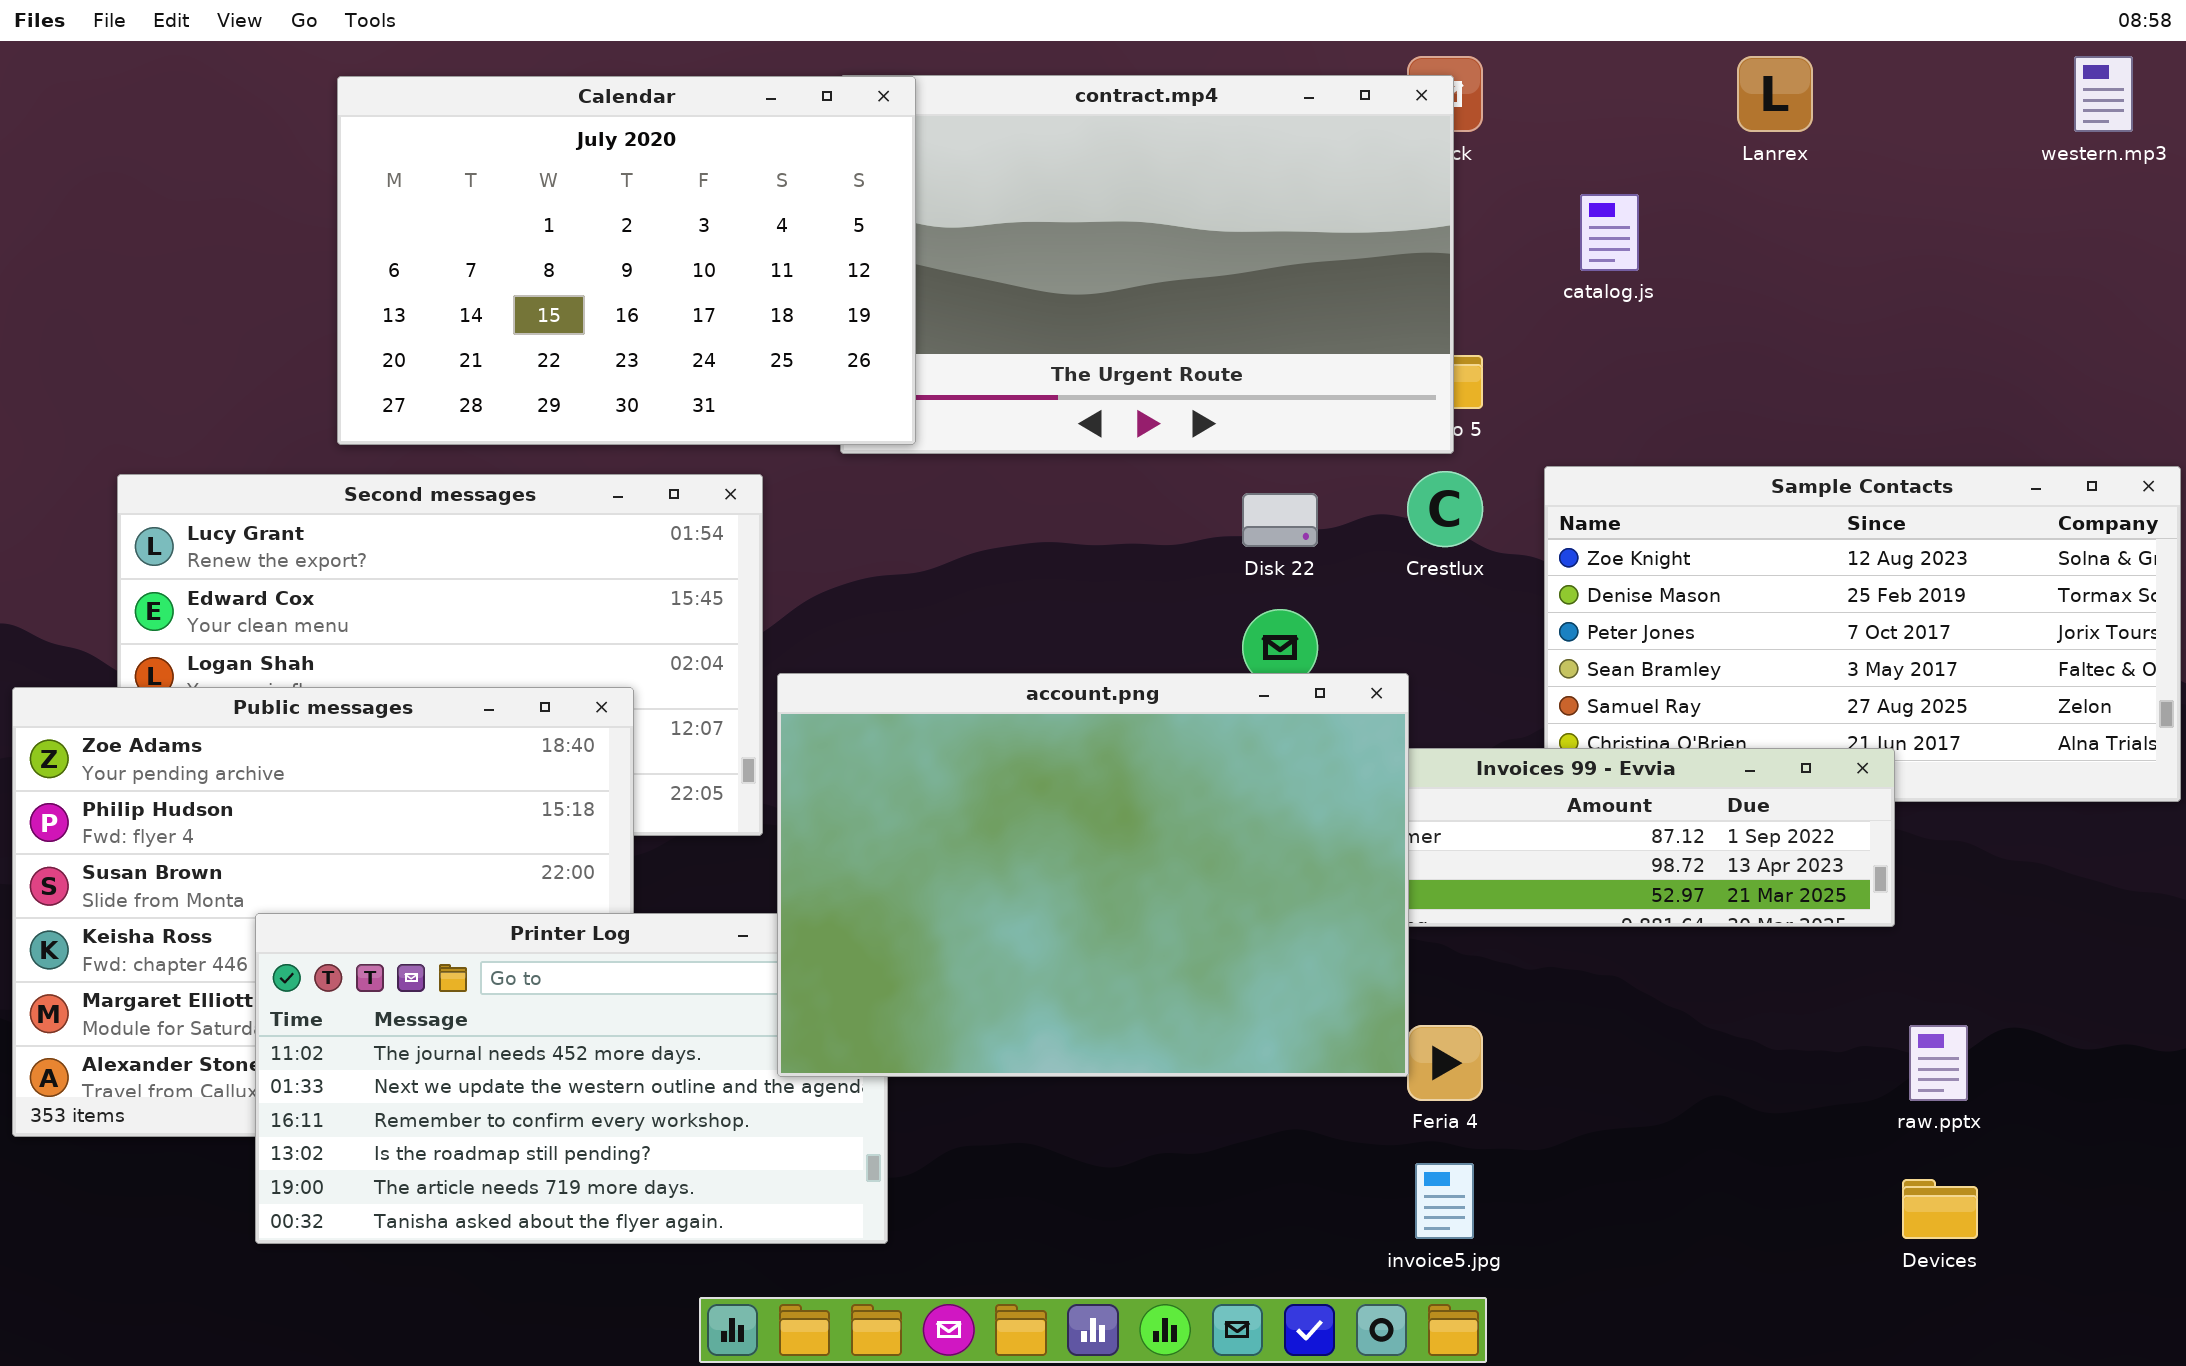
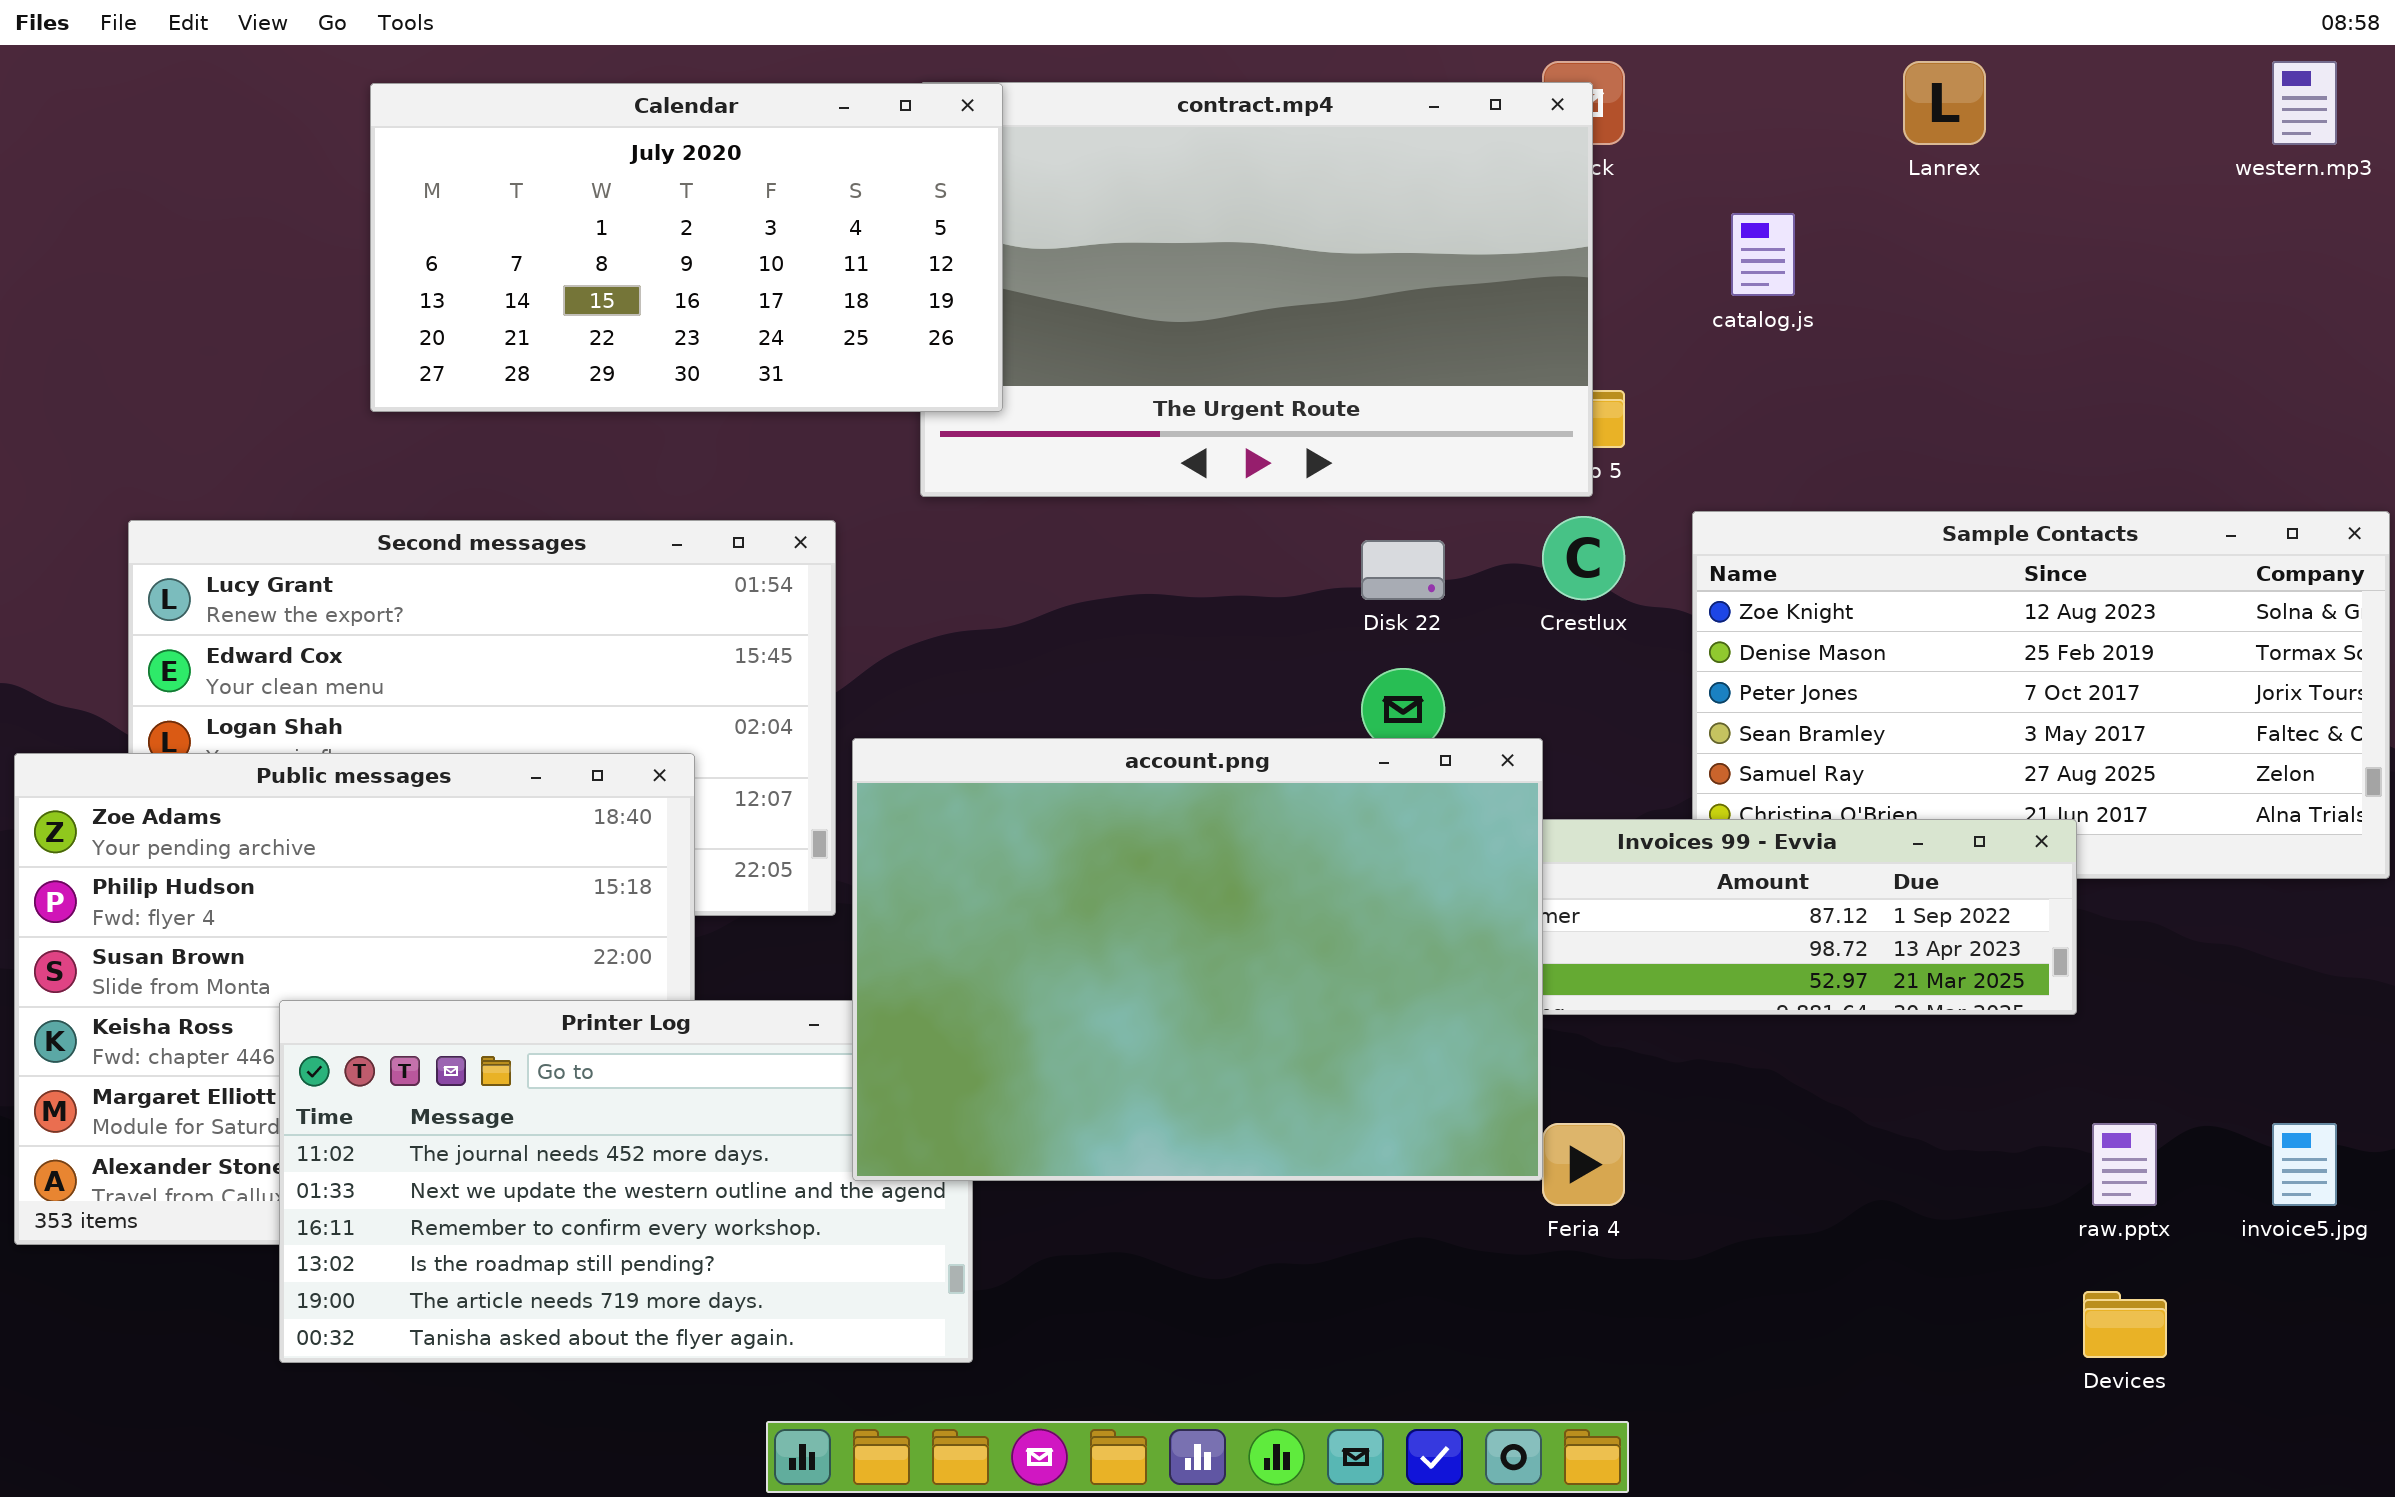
Calendar: [337,76,916,445] -> [370,83,1003,412], resized
invoice5.jpg: [1415,1163,1474,1239] -> [2272,1123,2337,1206], moved

